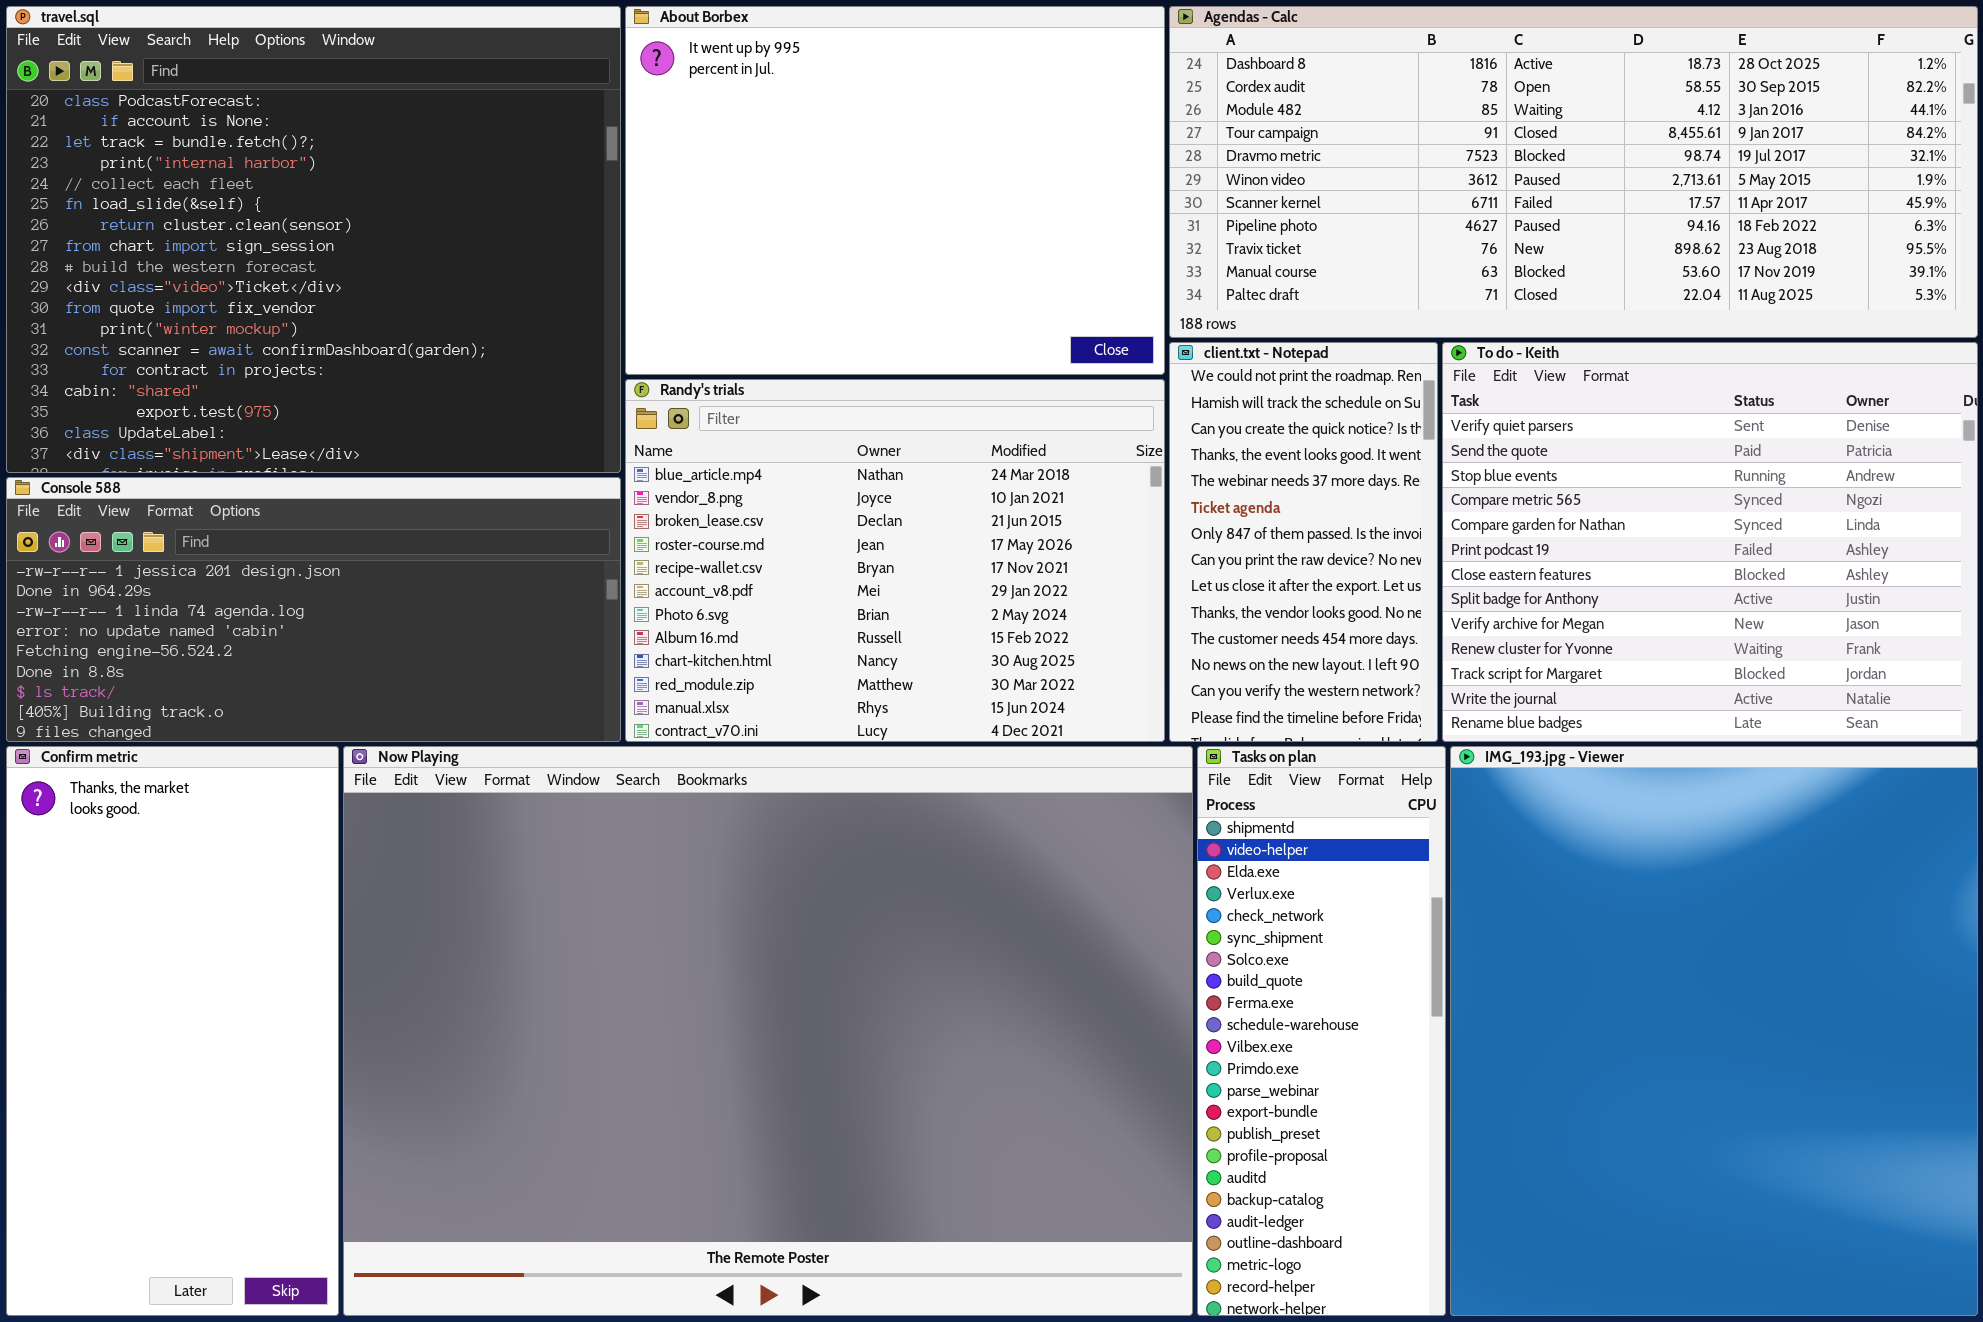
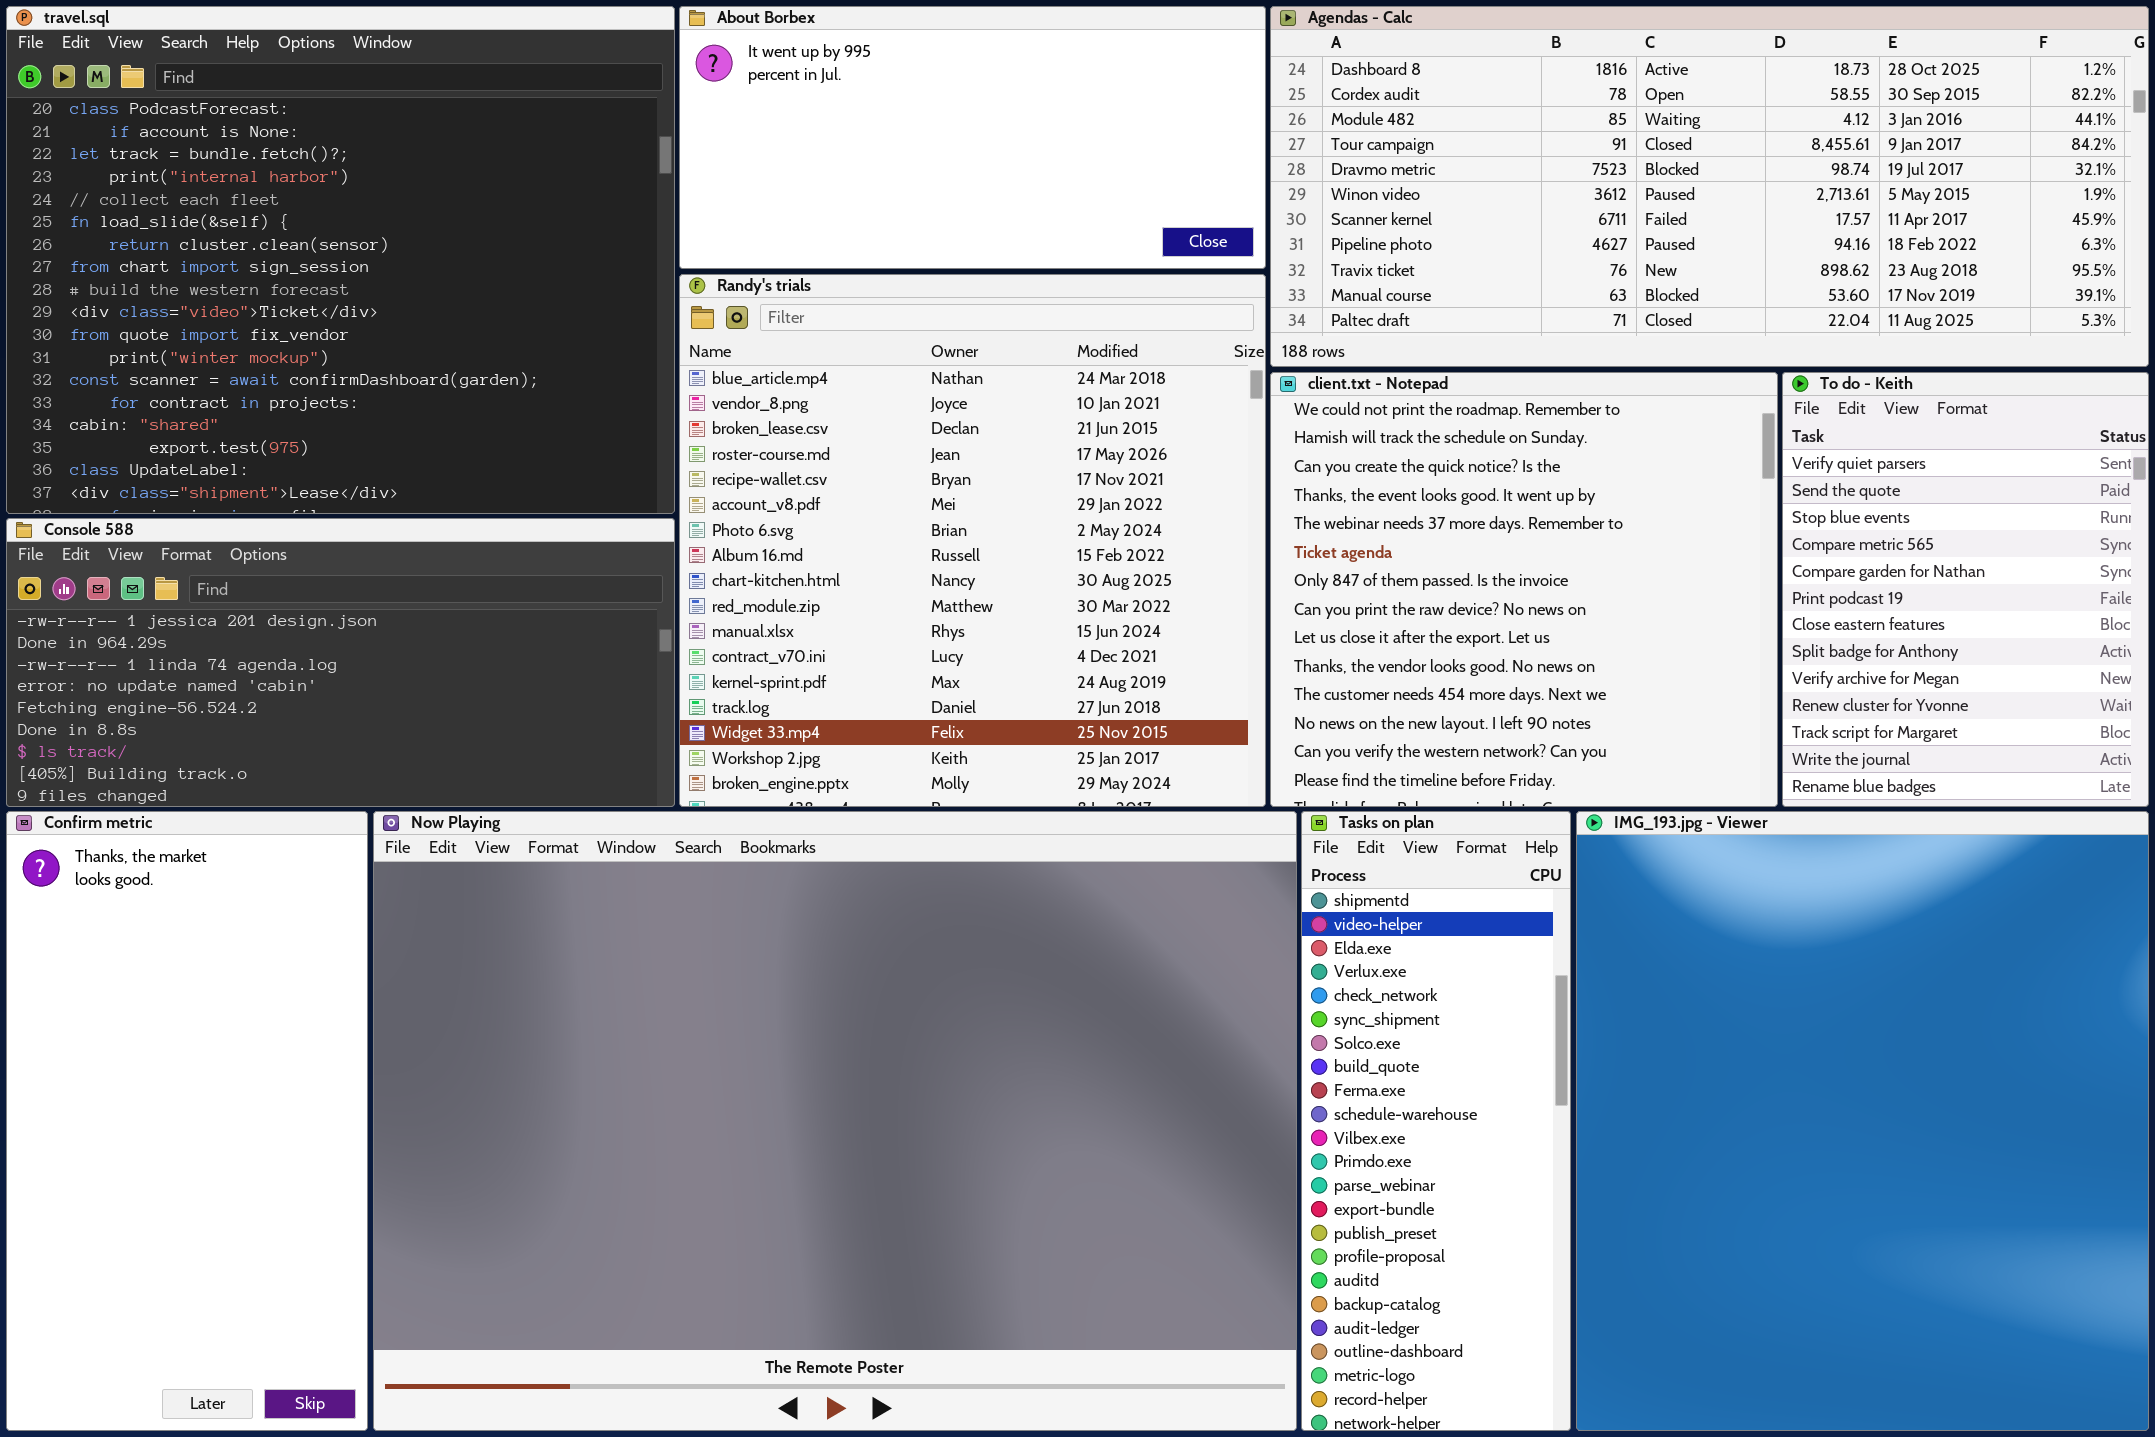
About Borbex: [625,6,1165,375] -> [679,6,1266,269], resized
client.txt - Notepad: [1169,342,1438,742] -> [1270,372,1778,807], resized
To do - Keith: [1442,342,1978,742] -> [1782,372,2149,807], resized
Randy's trials: [625,379,1165,742] -> [679,274,1266,807], resized

